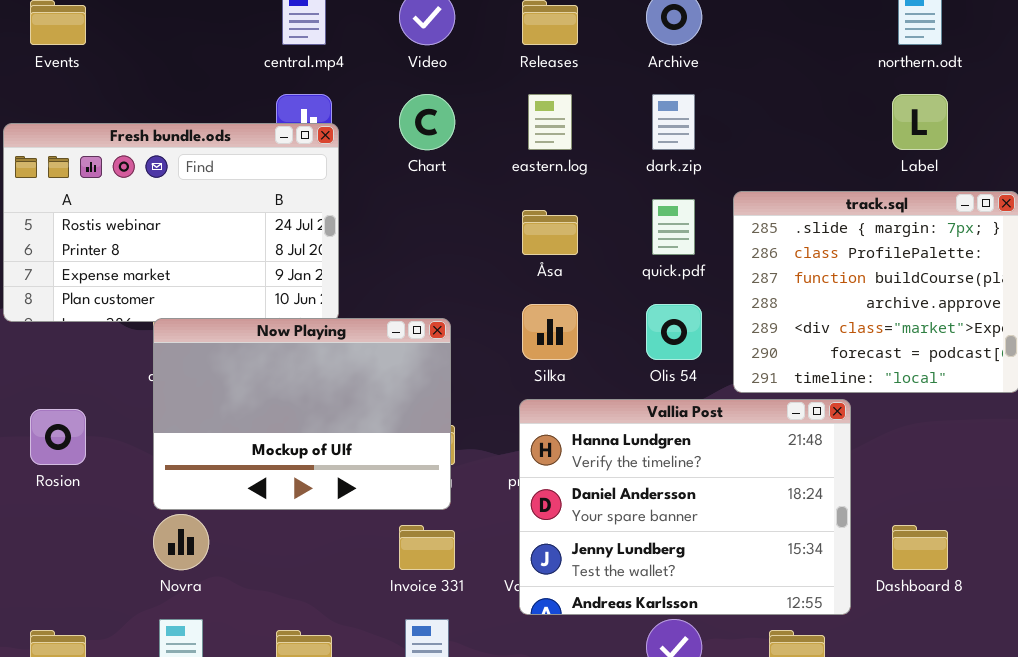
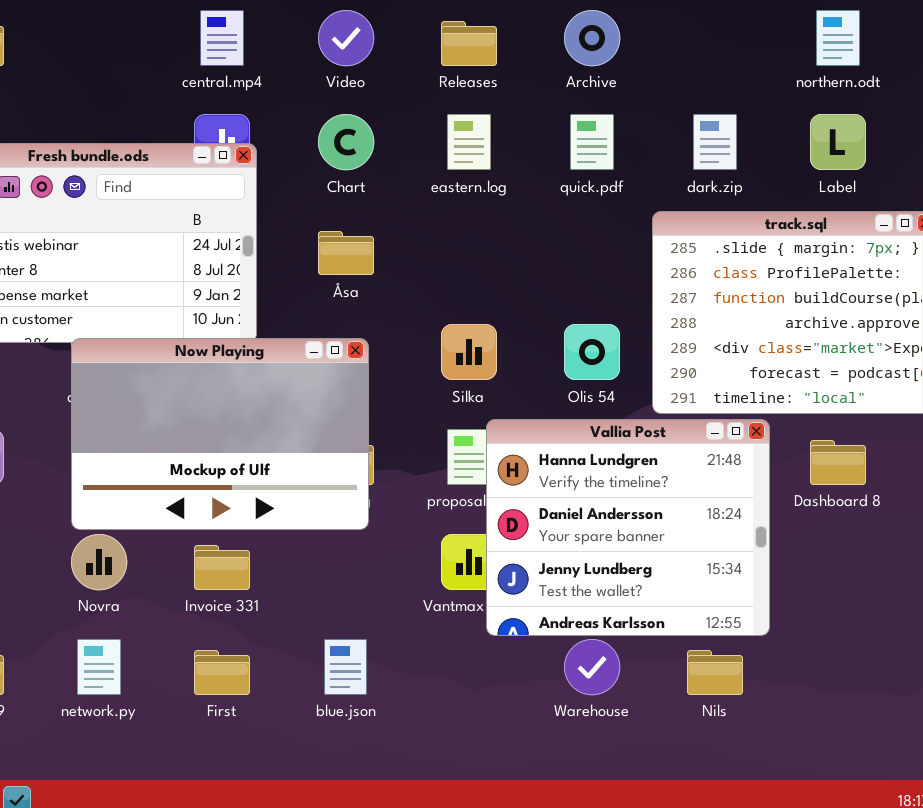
dark.zip: [652,94,695,150] -> [693,114,737,170], moved
quick.pdf: [652,199,695,255] -> [570,114,614,170], moved
Åsa: [522,210,578,255] -> [318,231,374,275], moved
Vallia Post: [519,399,851,615] -> [486,419,770,636], resized
Invoice 331: [399,525,455,570] -> [194,545,250,590], moved
Dashboard 8: [892,525,948,570] -> [810,440,866,485], moved

